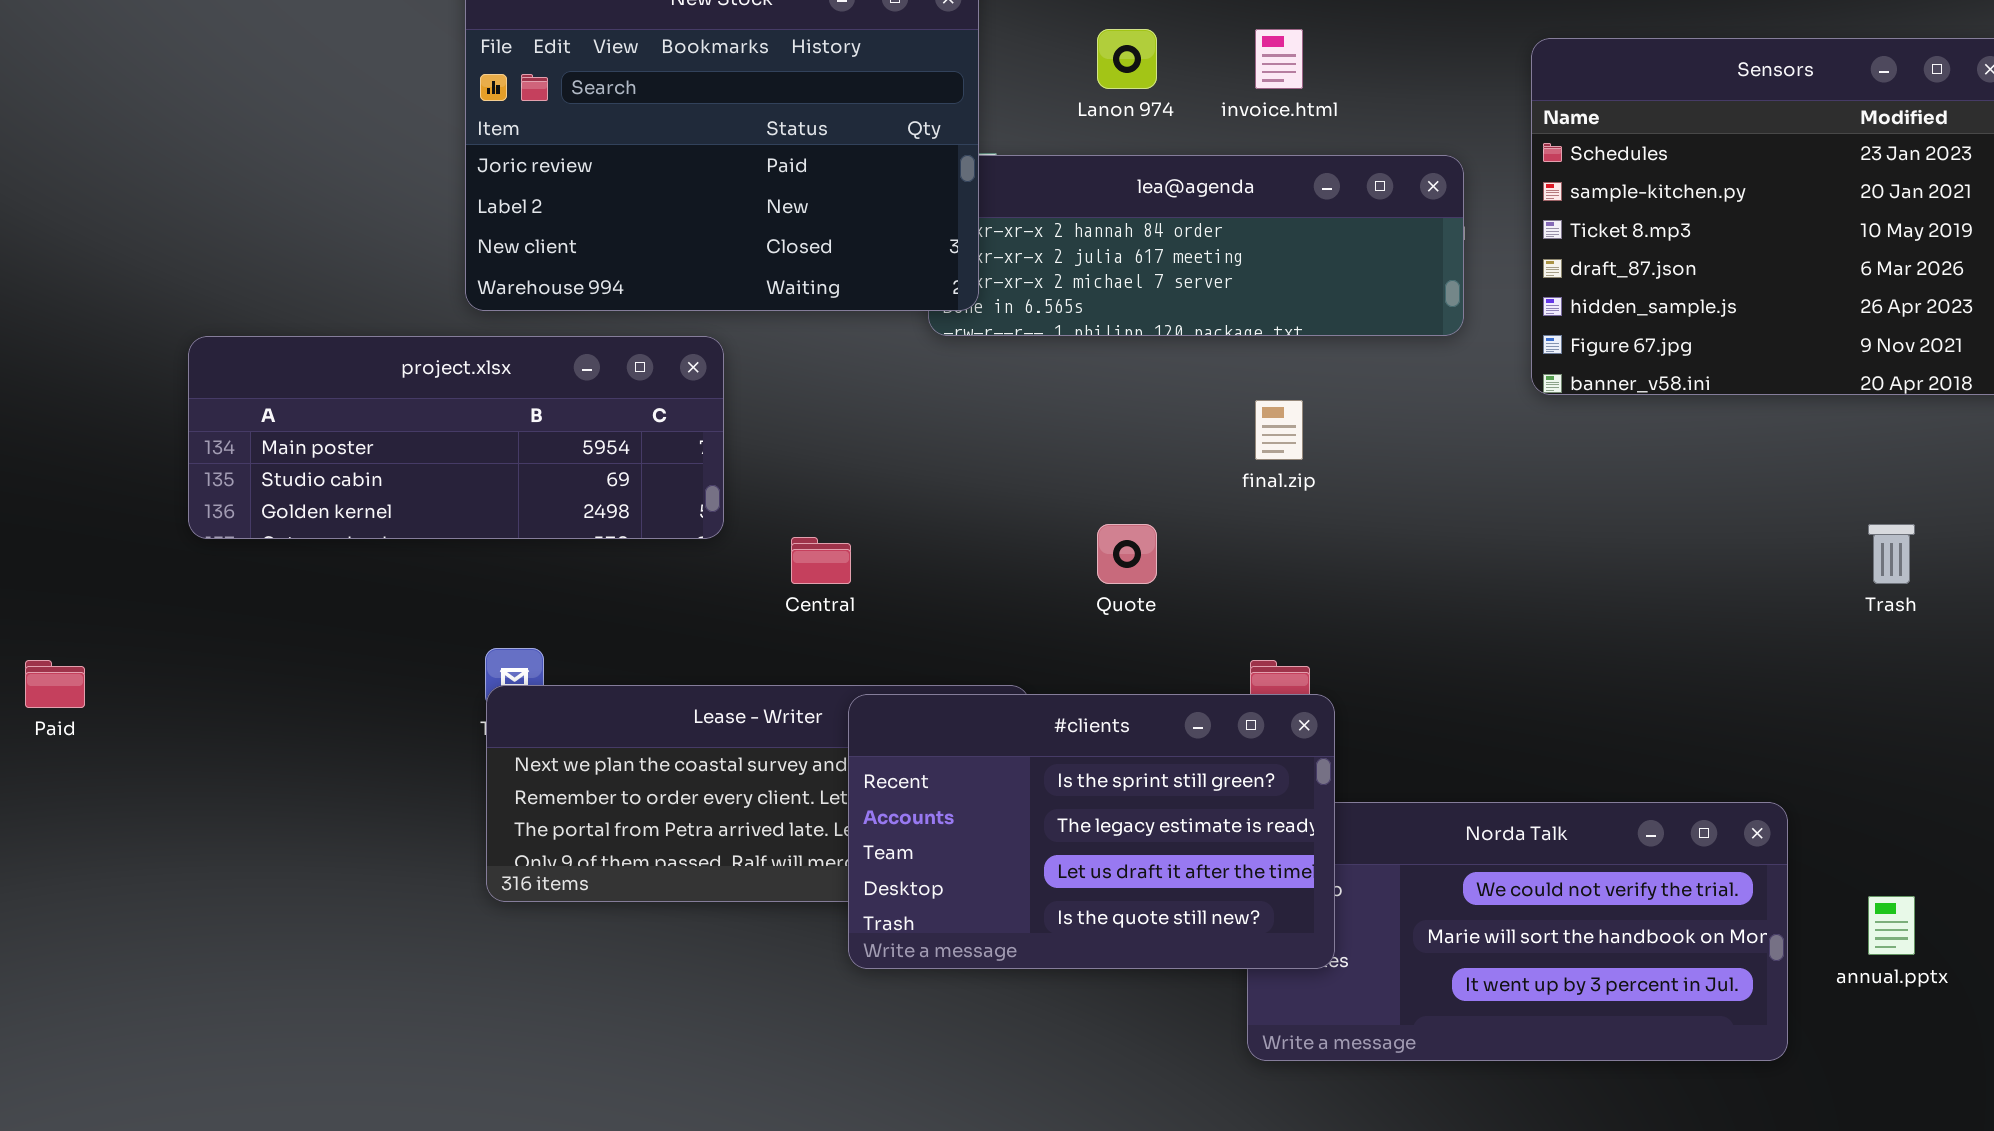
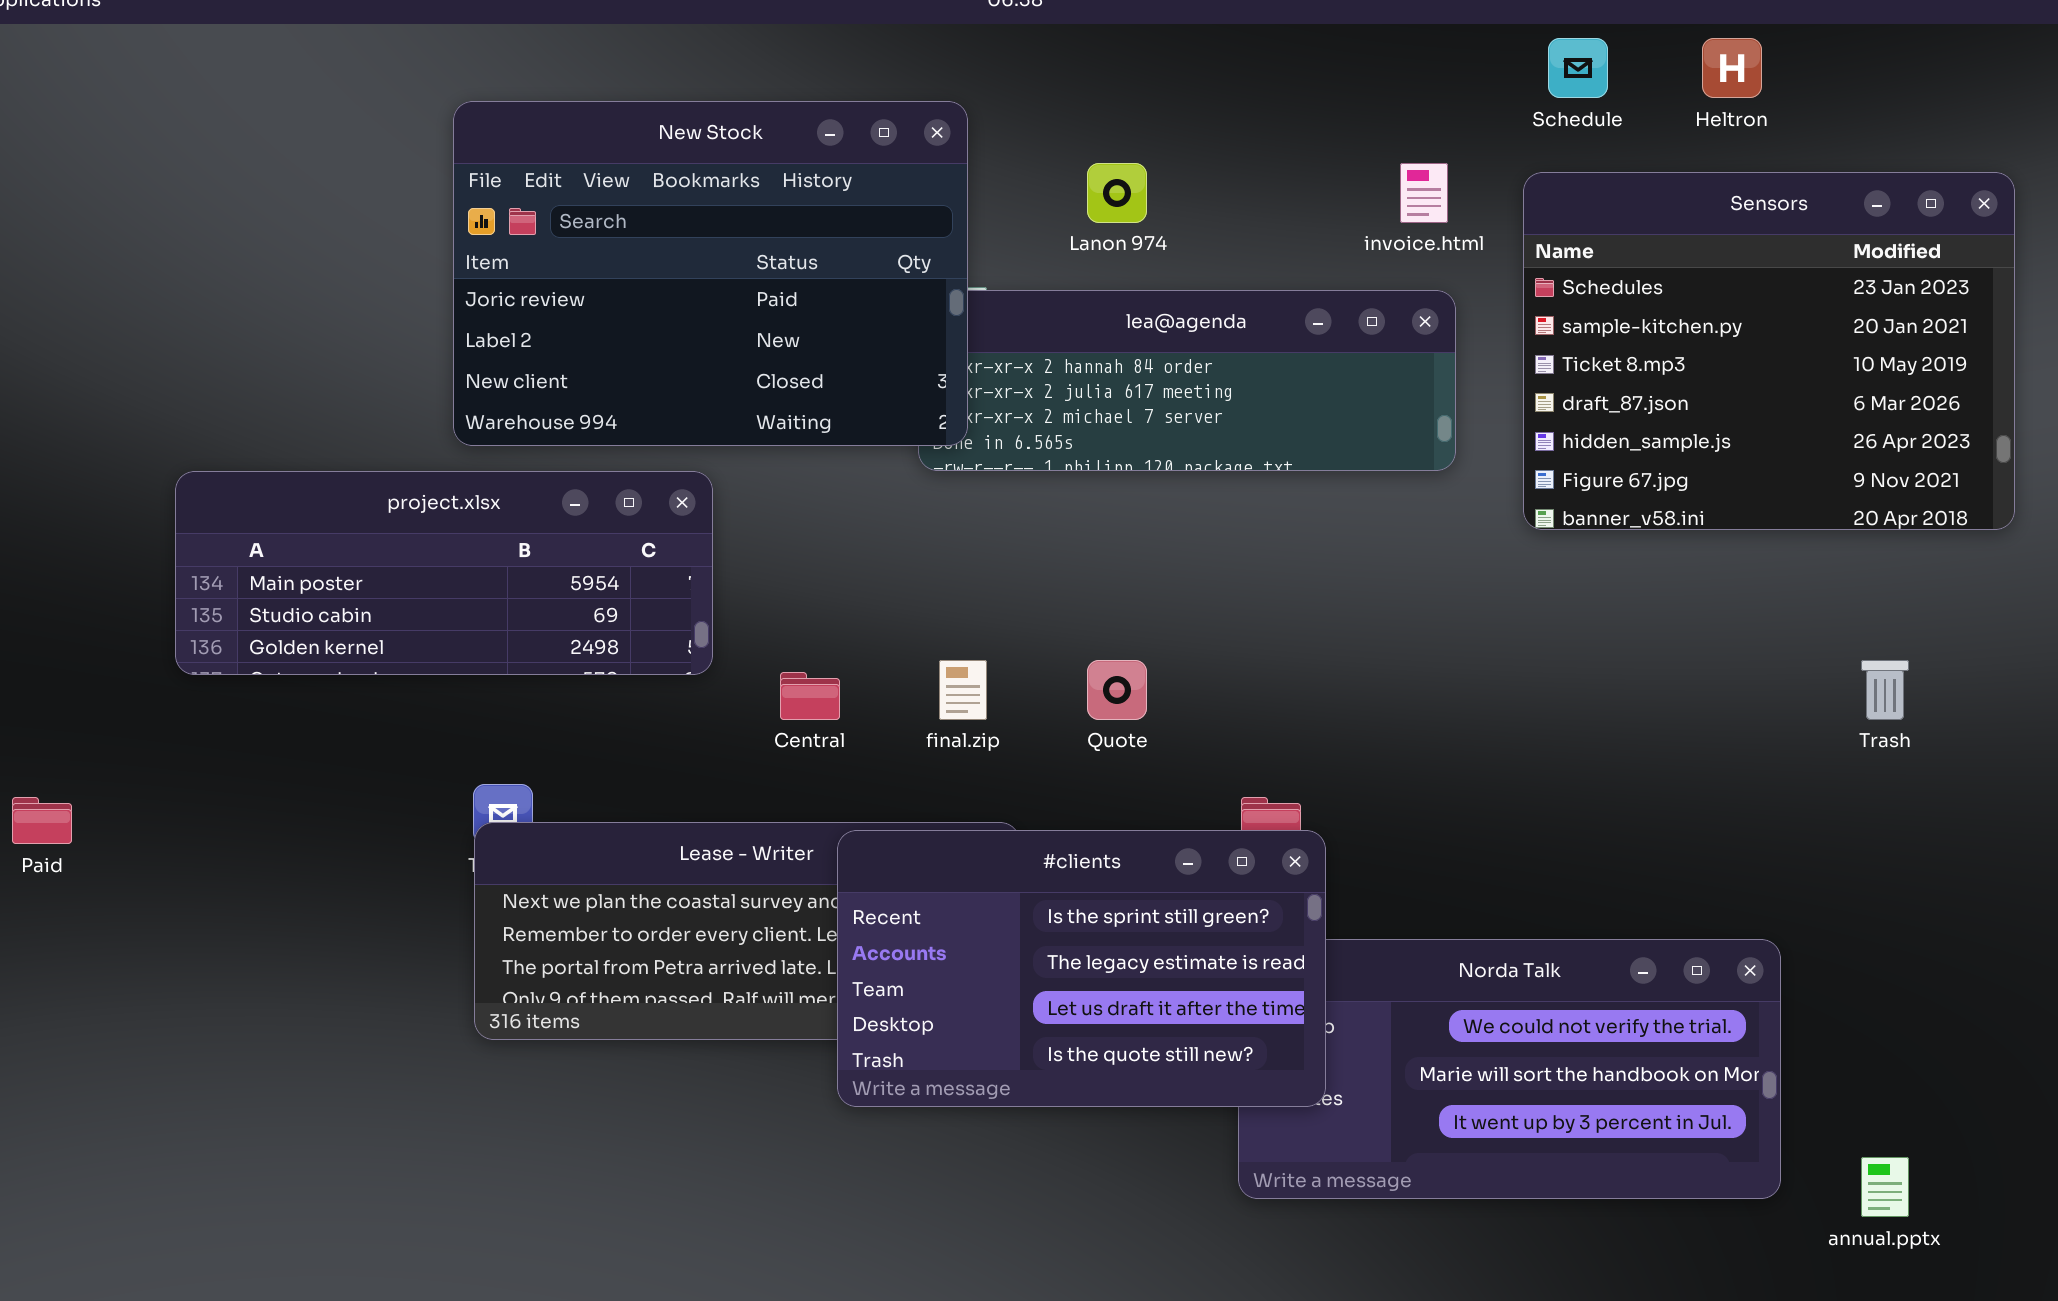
invoice.html: [1255,29,1303,89] -> [1400,163,1448,223], moved
final.zip: [1255,400,1303,460] -> [939,660,987,720], moved
annual.pptx: [1868,896,1915,955] -> [1861,1157,1909,1217], moved

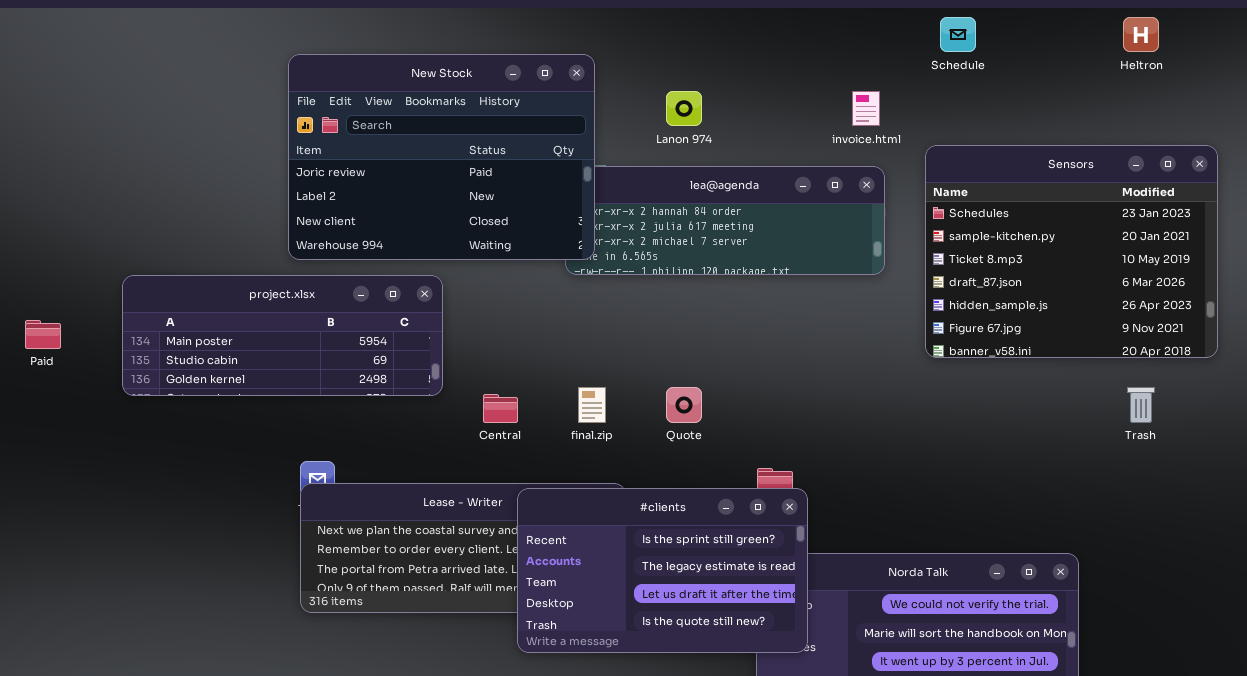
Heltron: [1702,38,1762,98] -> [1123,17,1159,52], moved
Sensors: [1523,172,2015,530] -> [925,145,1218,358], moved
Paid: [12,797,72,844] -> [25,320,61,349], moved

